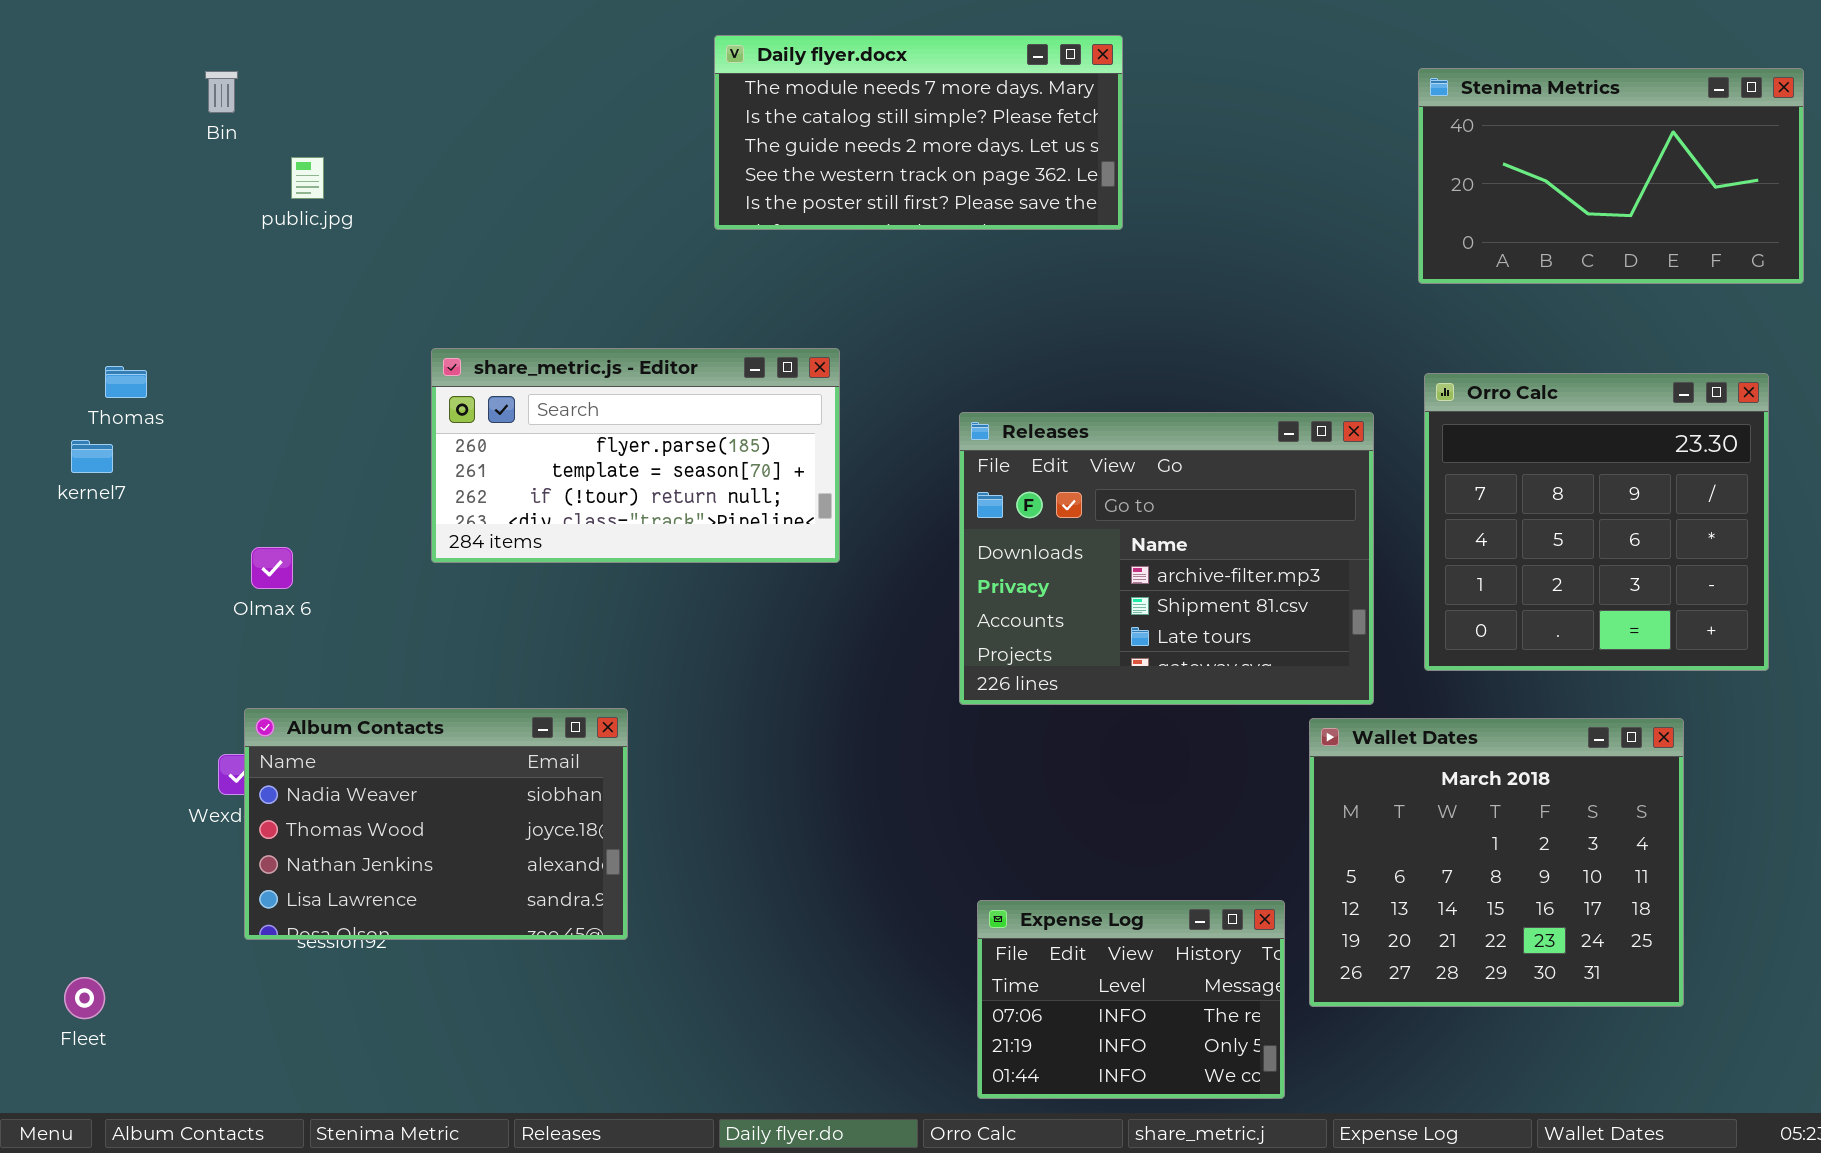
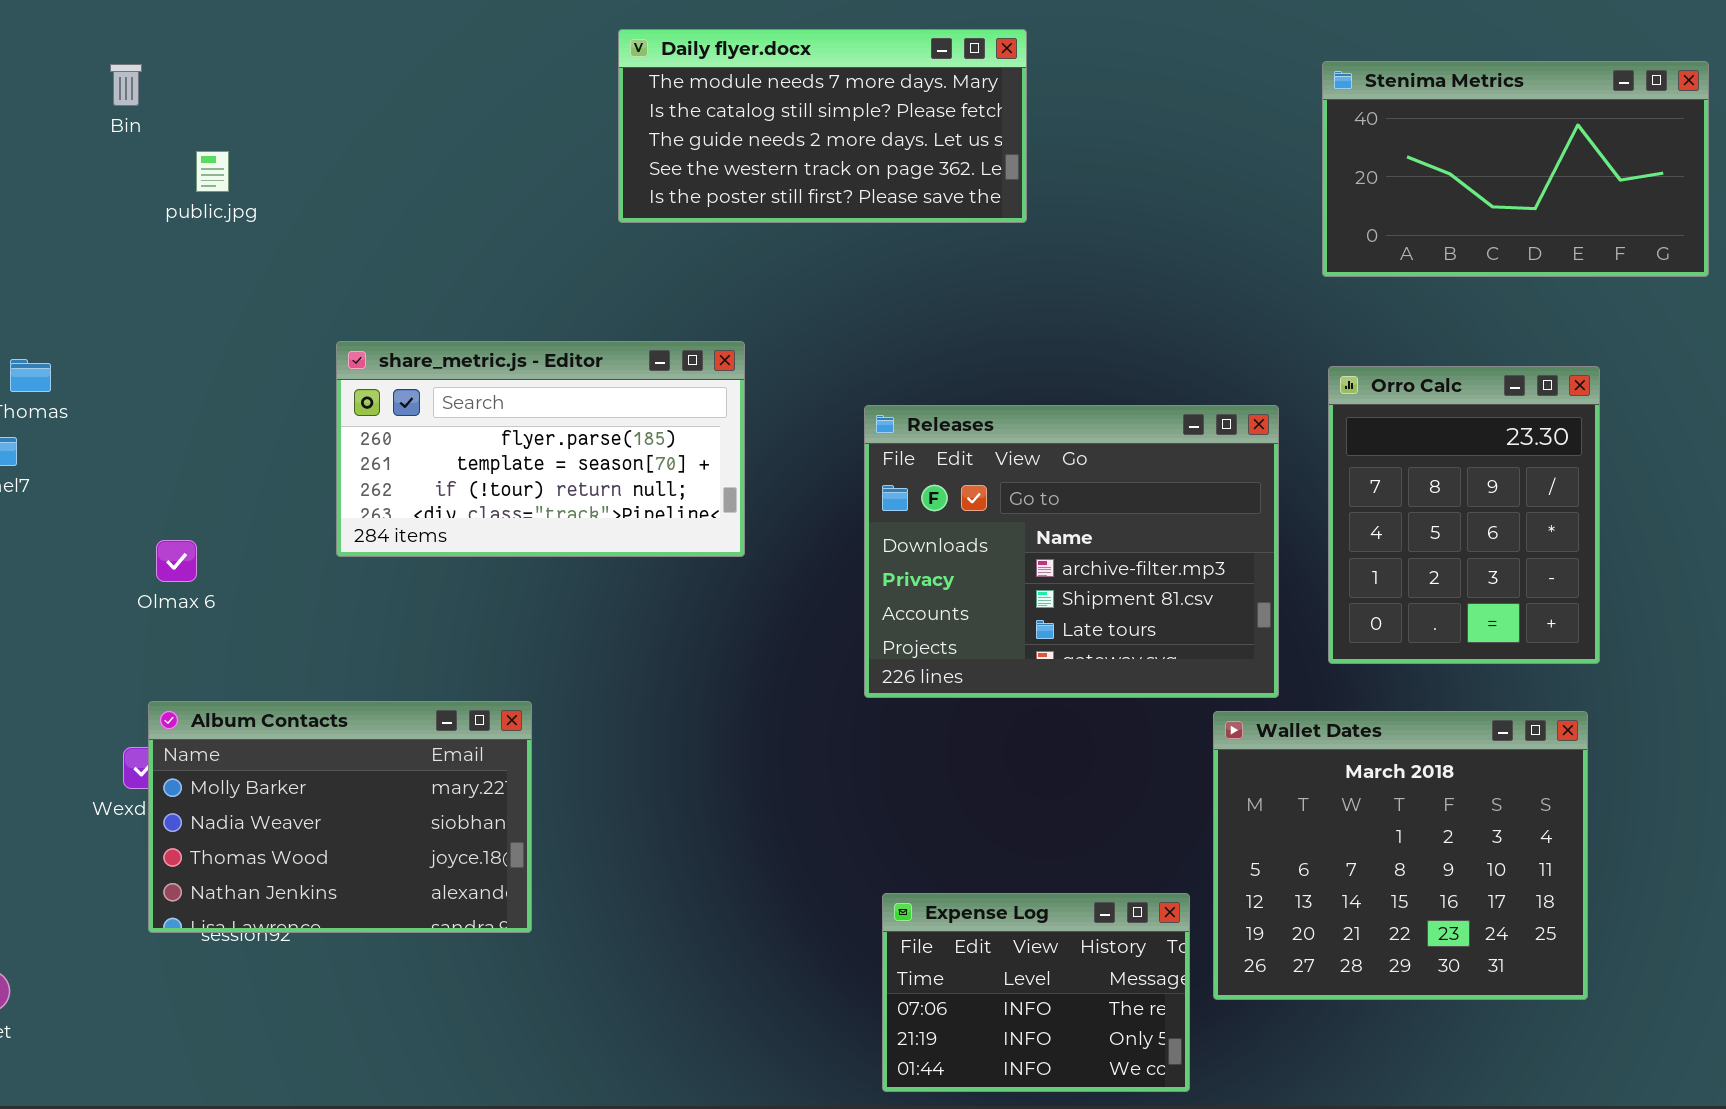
Orro Calc: [1424,373,1769,671] -> [1328,366,1600,664], resized
Album Contacts: [244,708,628,940] -> [148,701,532,933], scrolled up 1 row

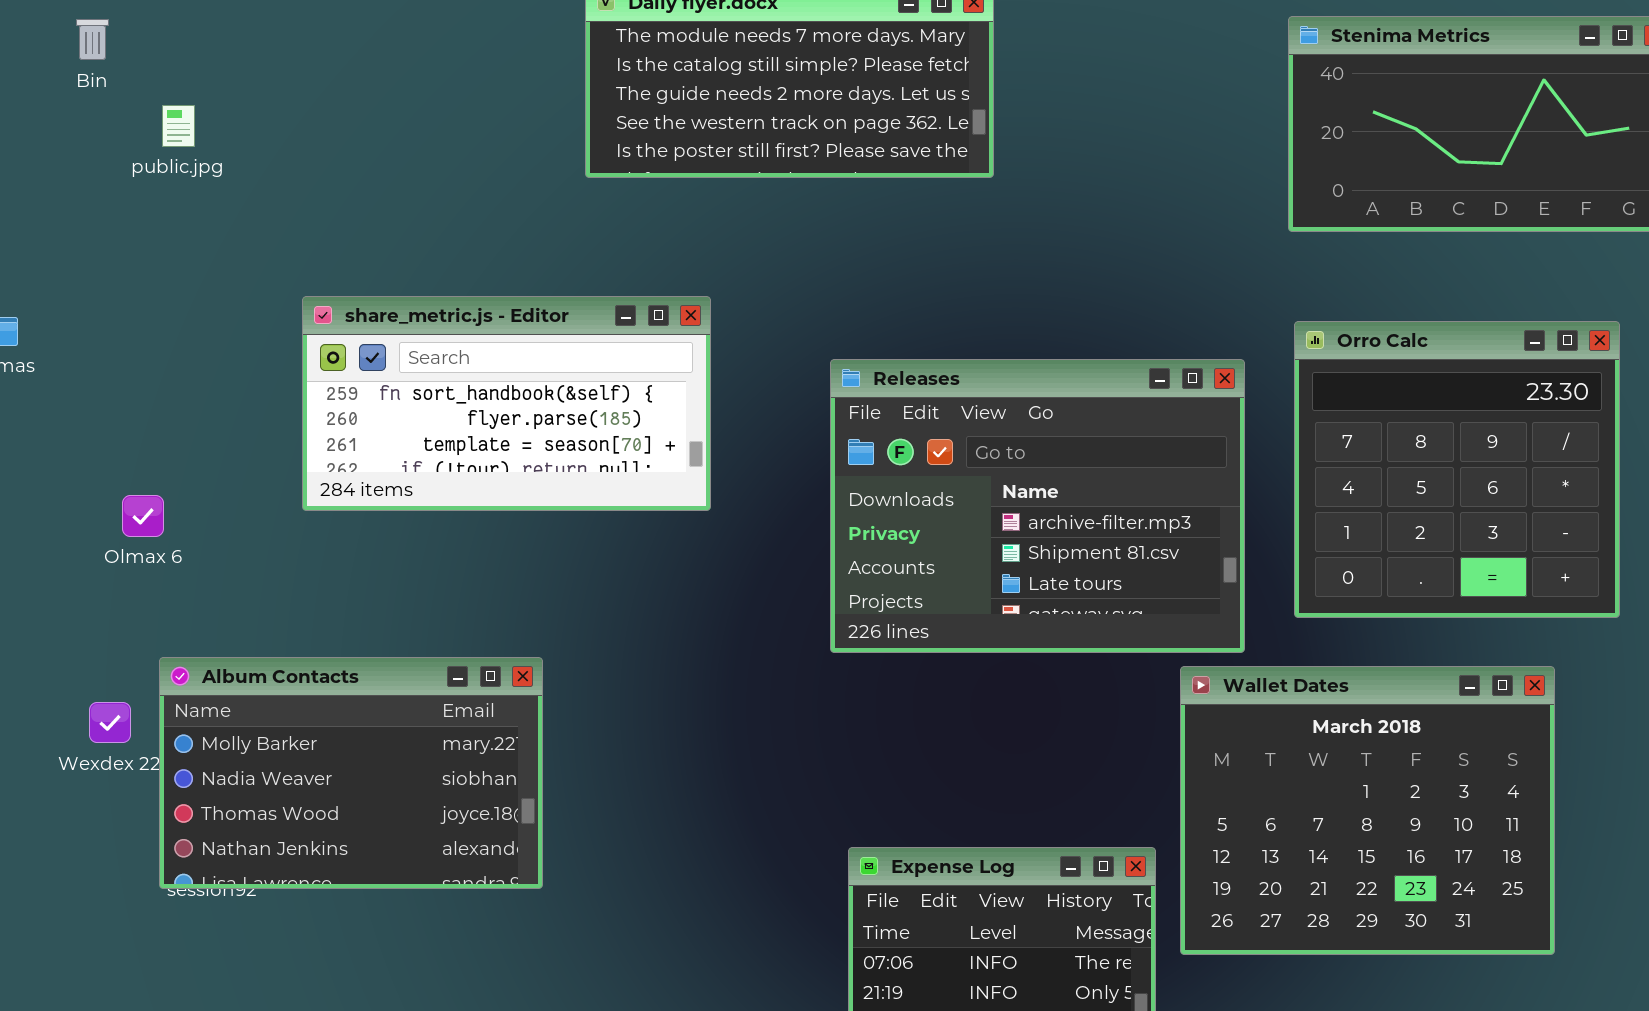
share_metric.js - Editor: [336,341,745,557] -> [302,296,711,511], scrolled up 1 row
Orro Calc: [1328,366,1600,664] -> [1294,321,1620,618], resized
Album Contacts: [148,701,532,933] -> [159,657,543,889], moved

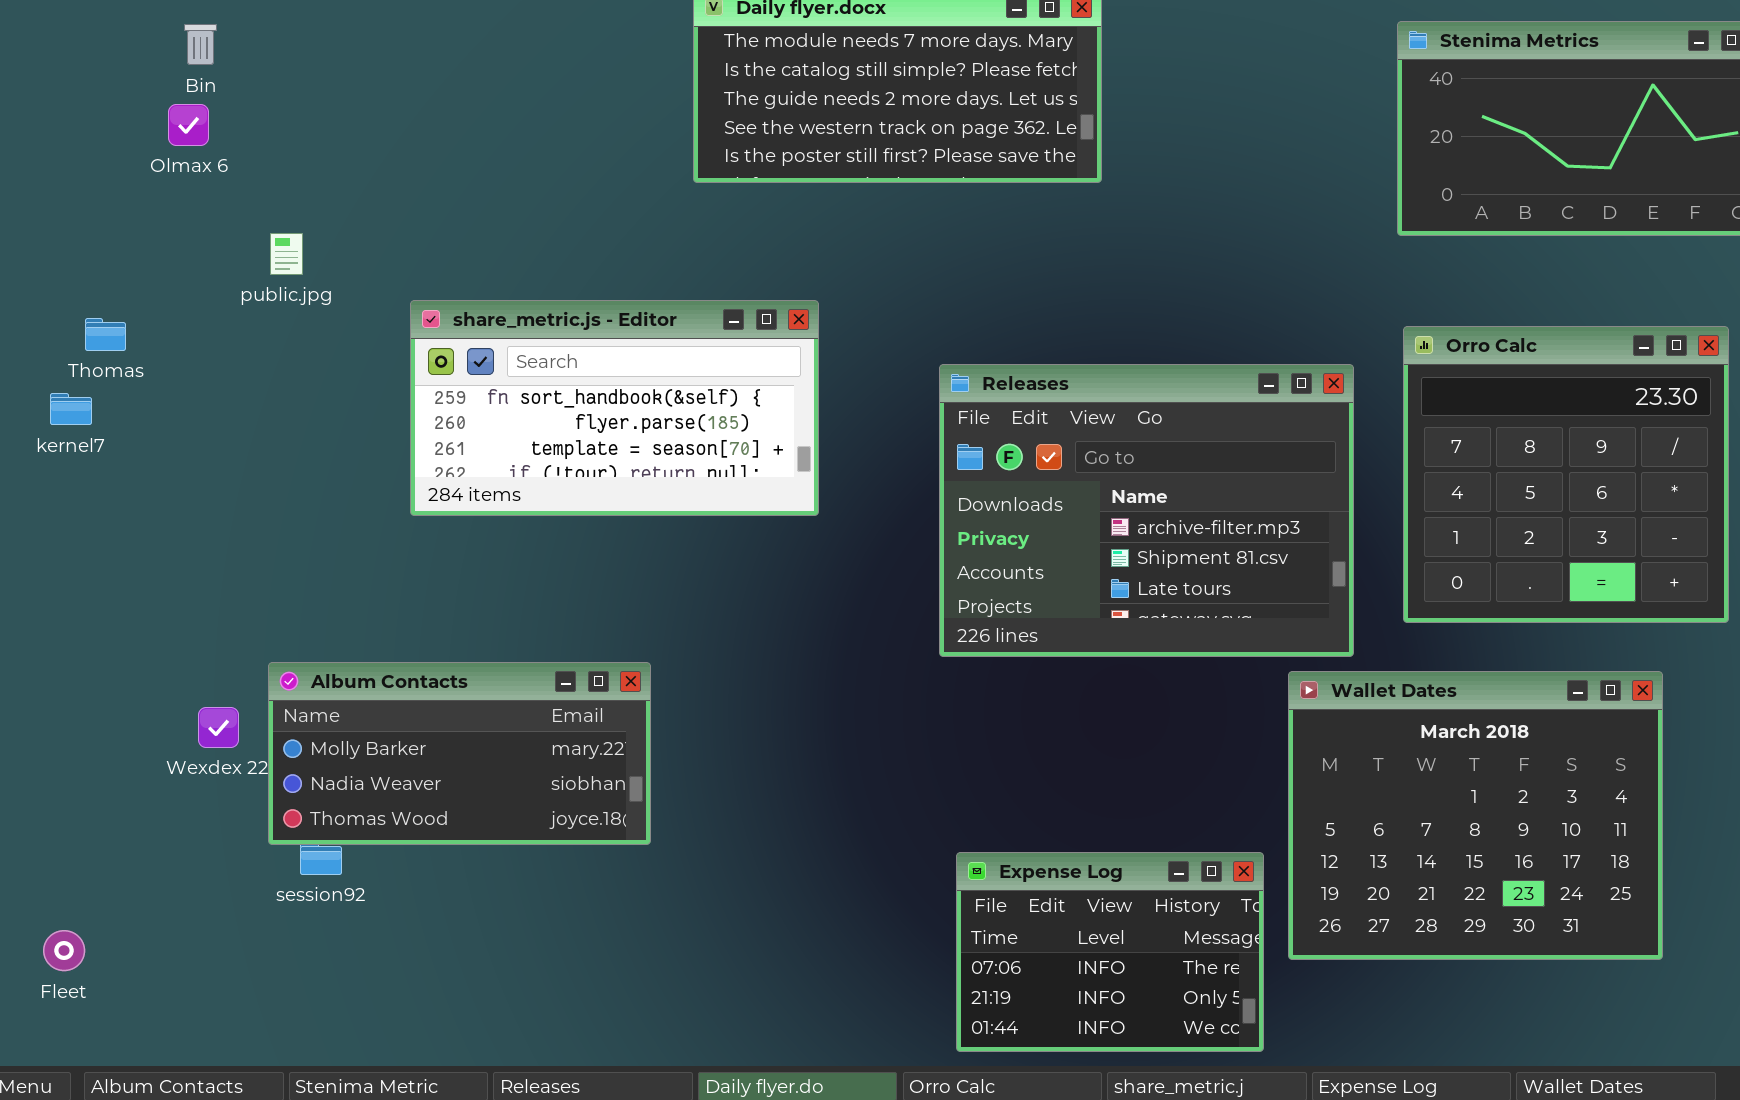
public.jpg: [162,105,195,147] -> [270,233,303,275], moved
Olmax 6: [122,495,164,537] -> [168,104,209,146], moved
Album Contacts: [159,657,543,889] -> [268,662,651,845], resized

